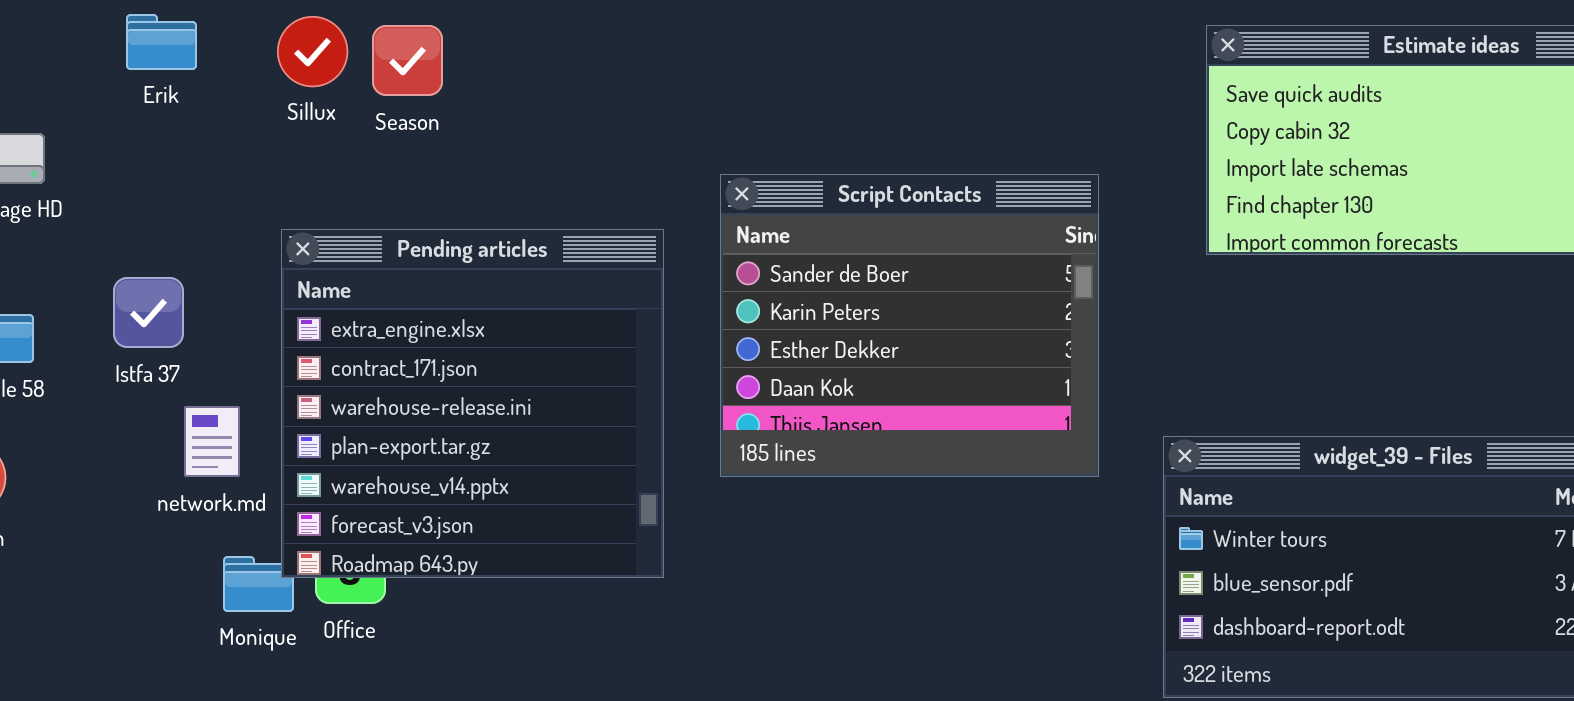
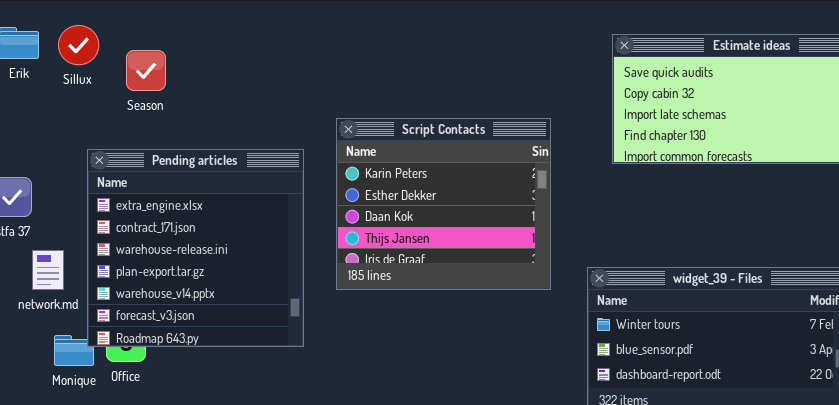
Sillux: [277,16,348,87] -> [58,25,99,65], moved
Season: [372,25,443,96] -> [126,50,166,91], moved
Script Contacts: [720,174,1099,477] -> [336,118,551,290], scrolled down 1 row

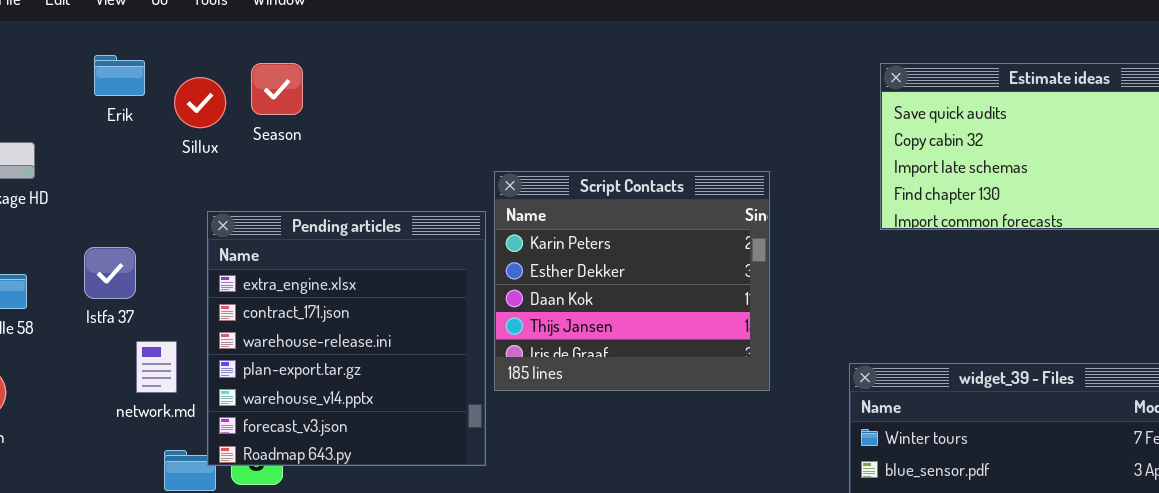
Sillux: [58,25,99,65] -> [174,77,226,128], moved
Season: [126,50,166,91] -> [251,63,303,115], moved
Script Contacts: [336,118,551,290] -> [494,171,770,391], moved

